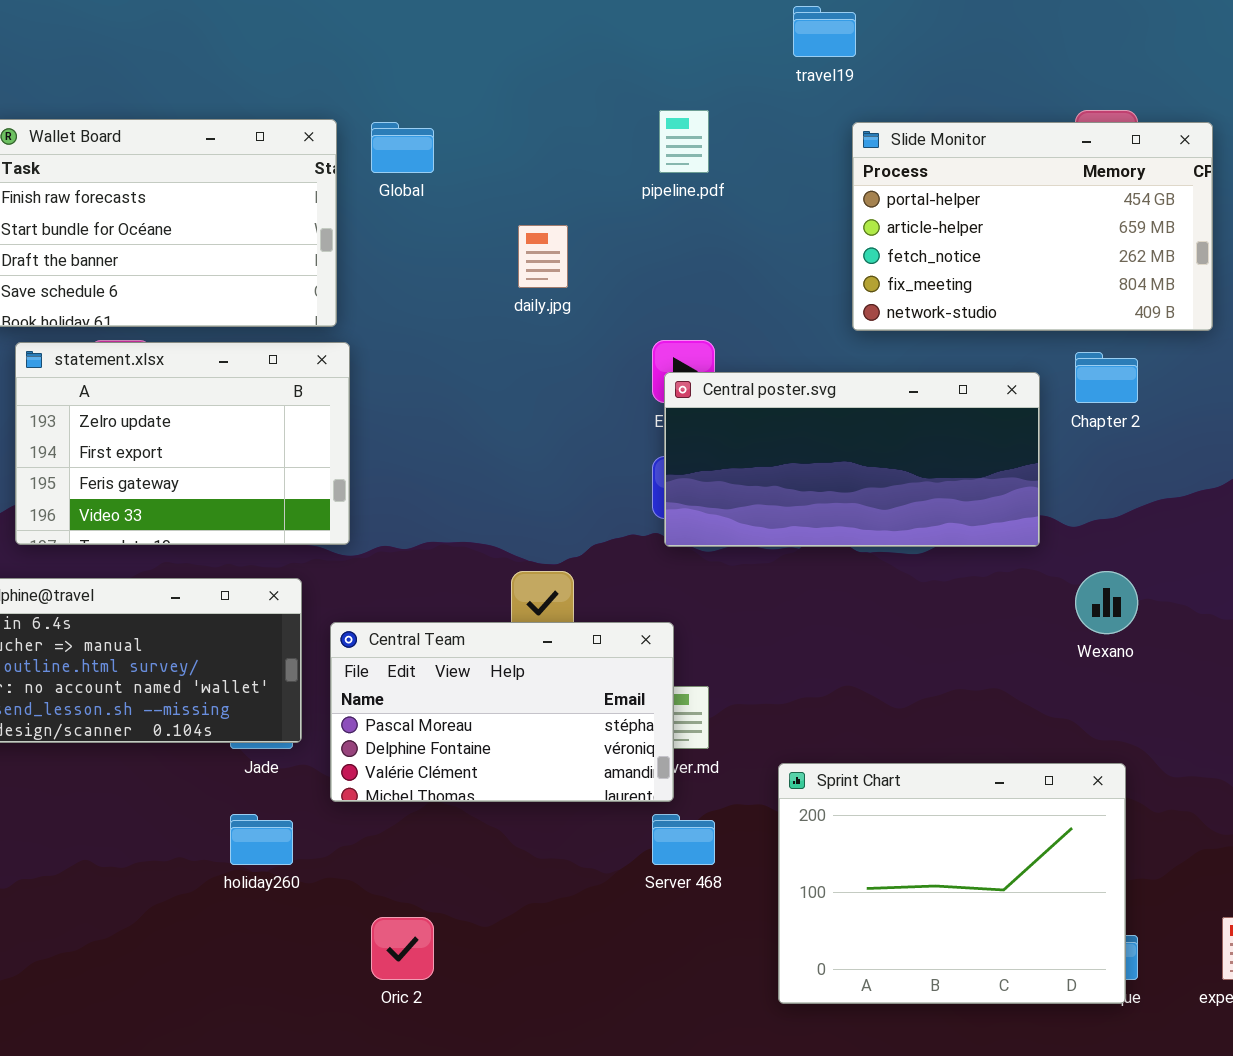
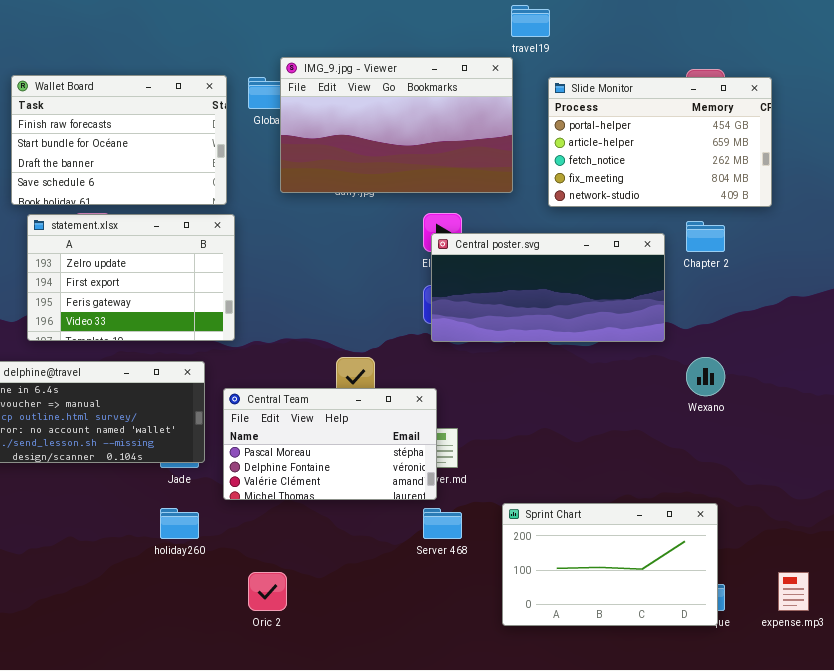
IMG_9.jpg - Viewer: none -> [280,57,513,193], opened
Sprint Chart: [778,763,1126,1004] -> [502,503,718,626], resized

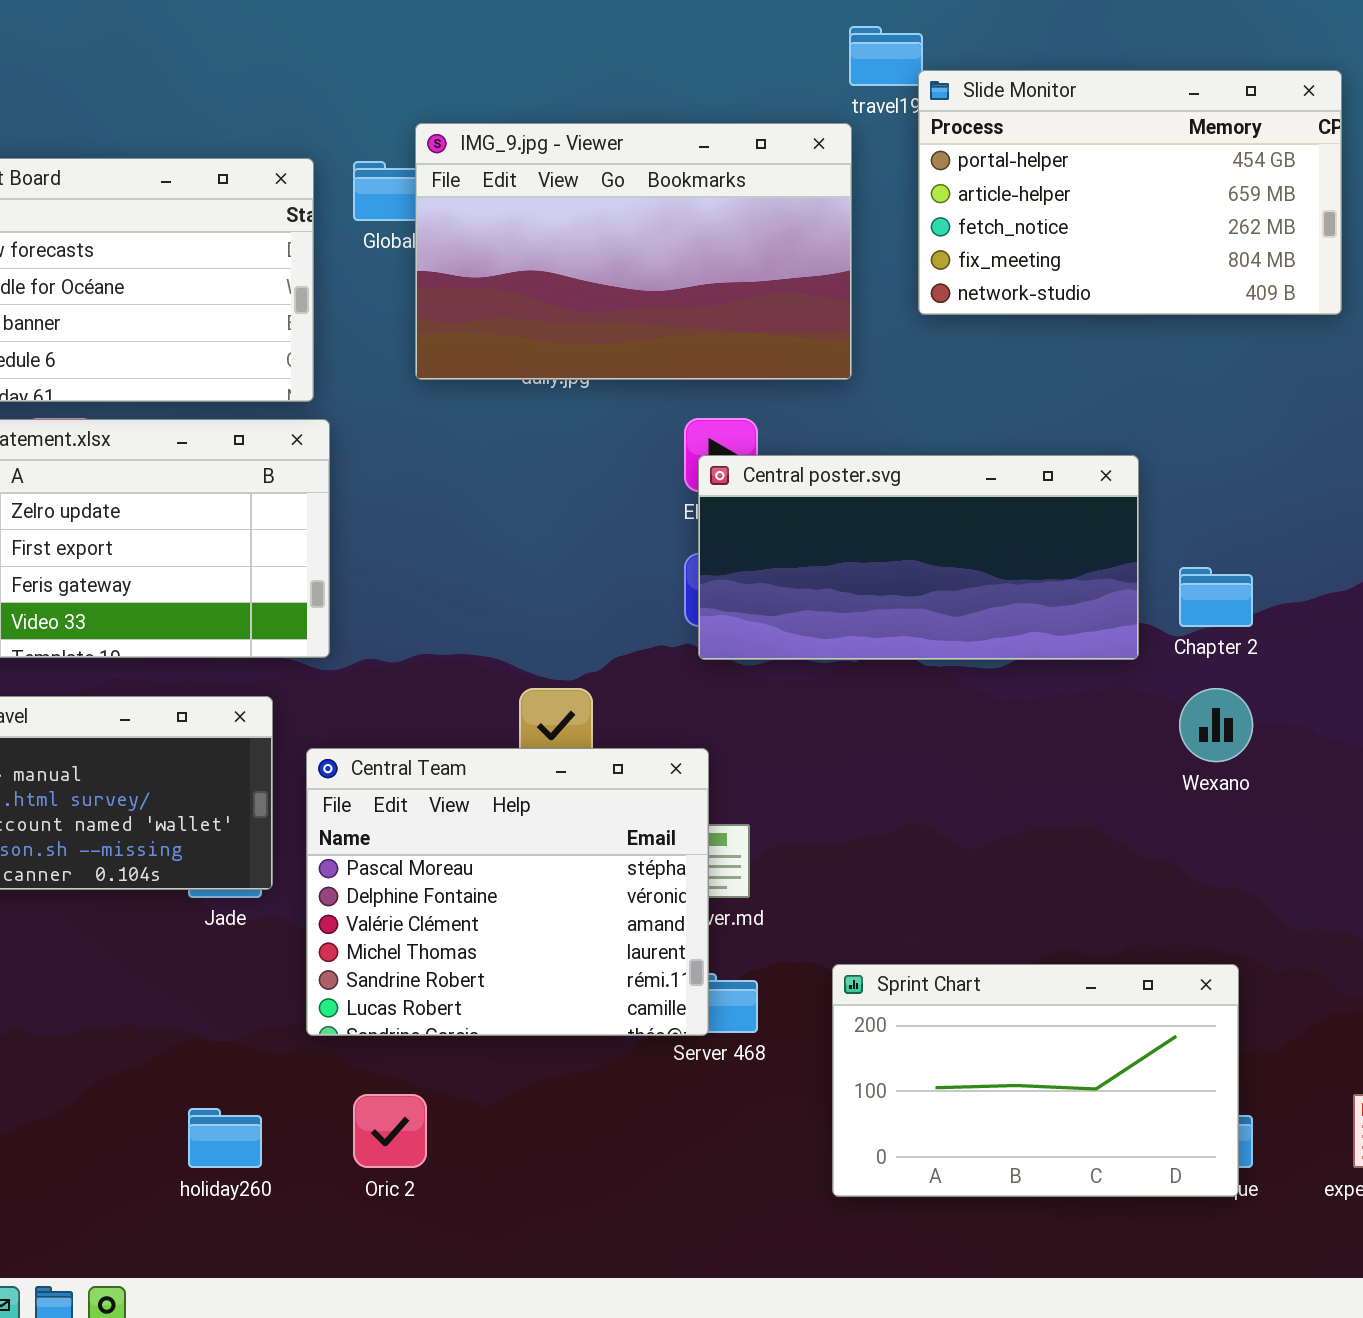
Slide Monitor: [548,77,772,207] -> [918,70,1342,315], moved
Chapter 2: [686,221,725,252] -> [1179,567,1253,627], moved
Central Team: [223,388,437,500] -> [306,748,709,1036], resized
holiday260: [160,508,199,539] -> [188,1108,262,1168], moved

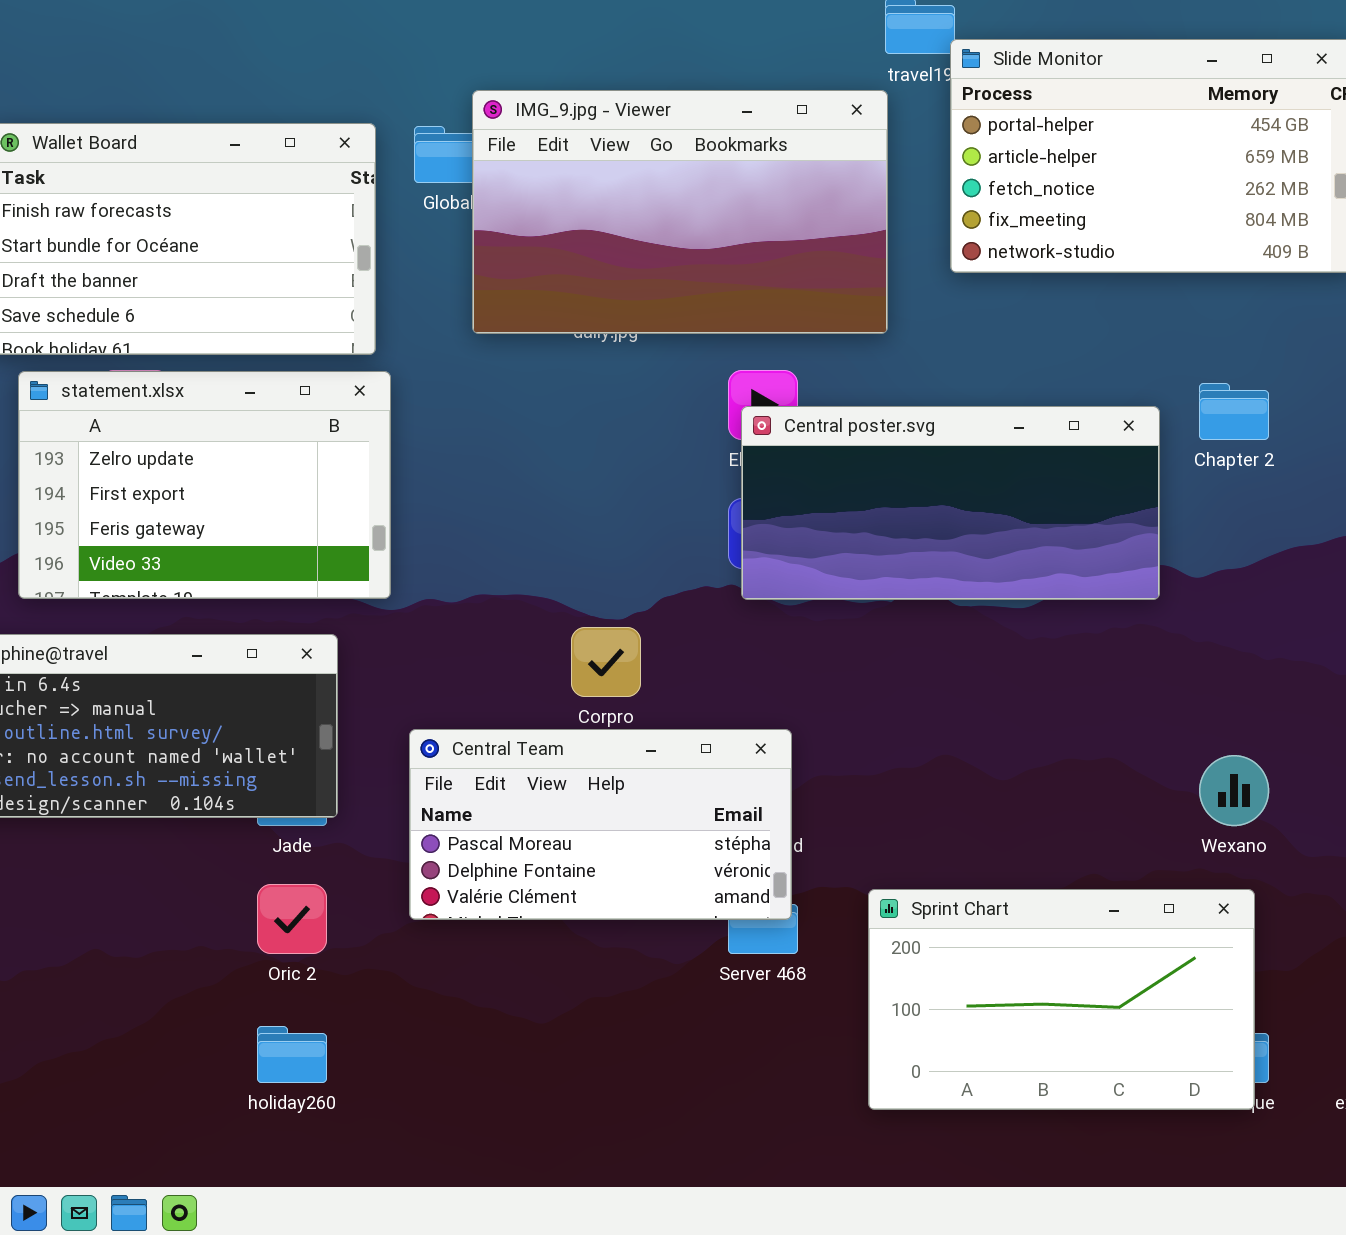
Chapter 2: [1179,567,1253,627] -> [1199,383,1269,440], moved
Wexano: [1179,688,1253,762] -> [1199,755,1269,826], moved
Central Team: [306,748,709,1036] -> [409,729,792,920], moved, resized
Oric 2: [353,1094,427,1168] -> [257,884,327,954], moved

